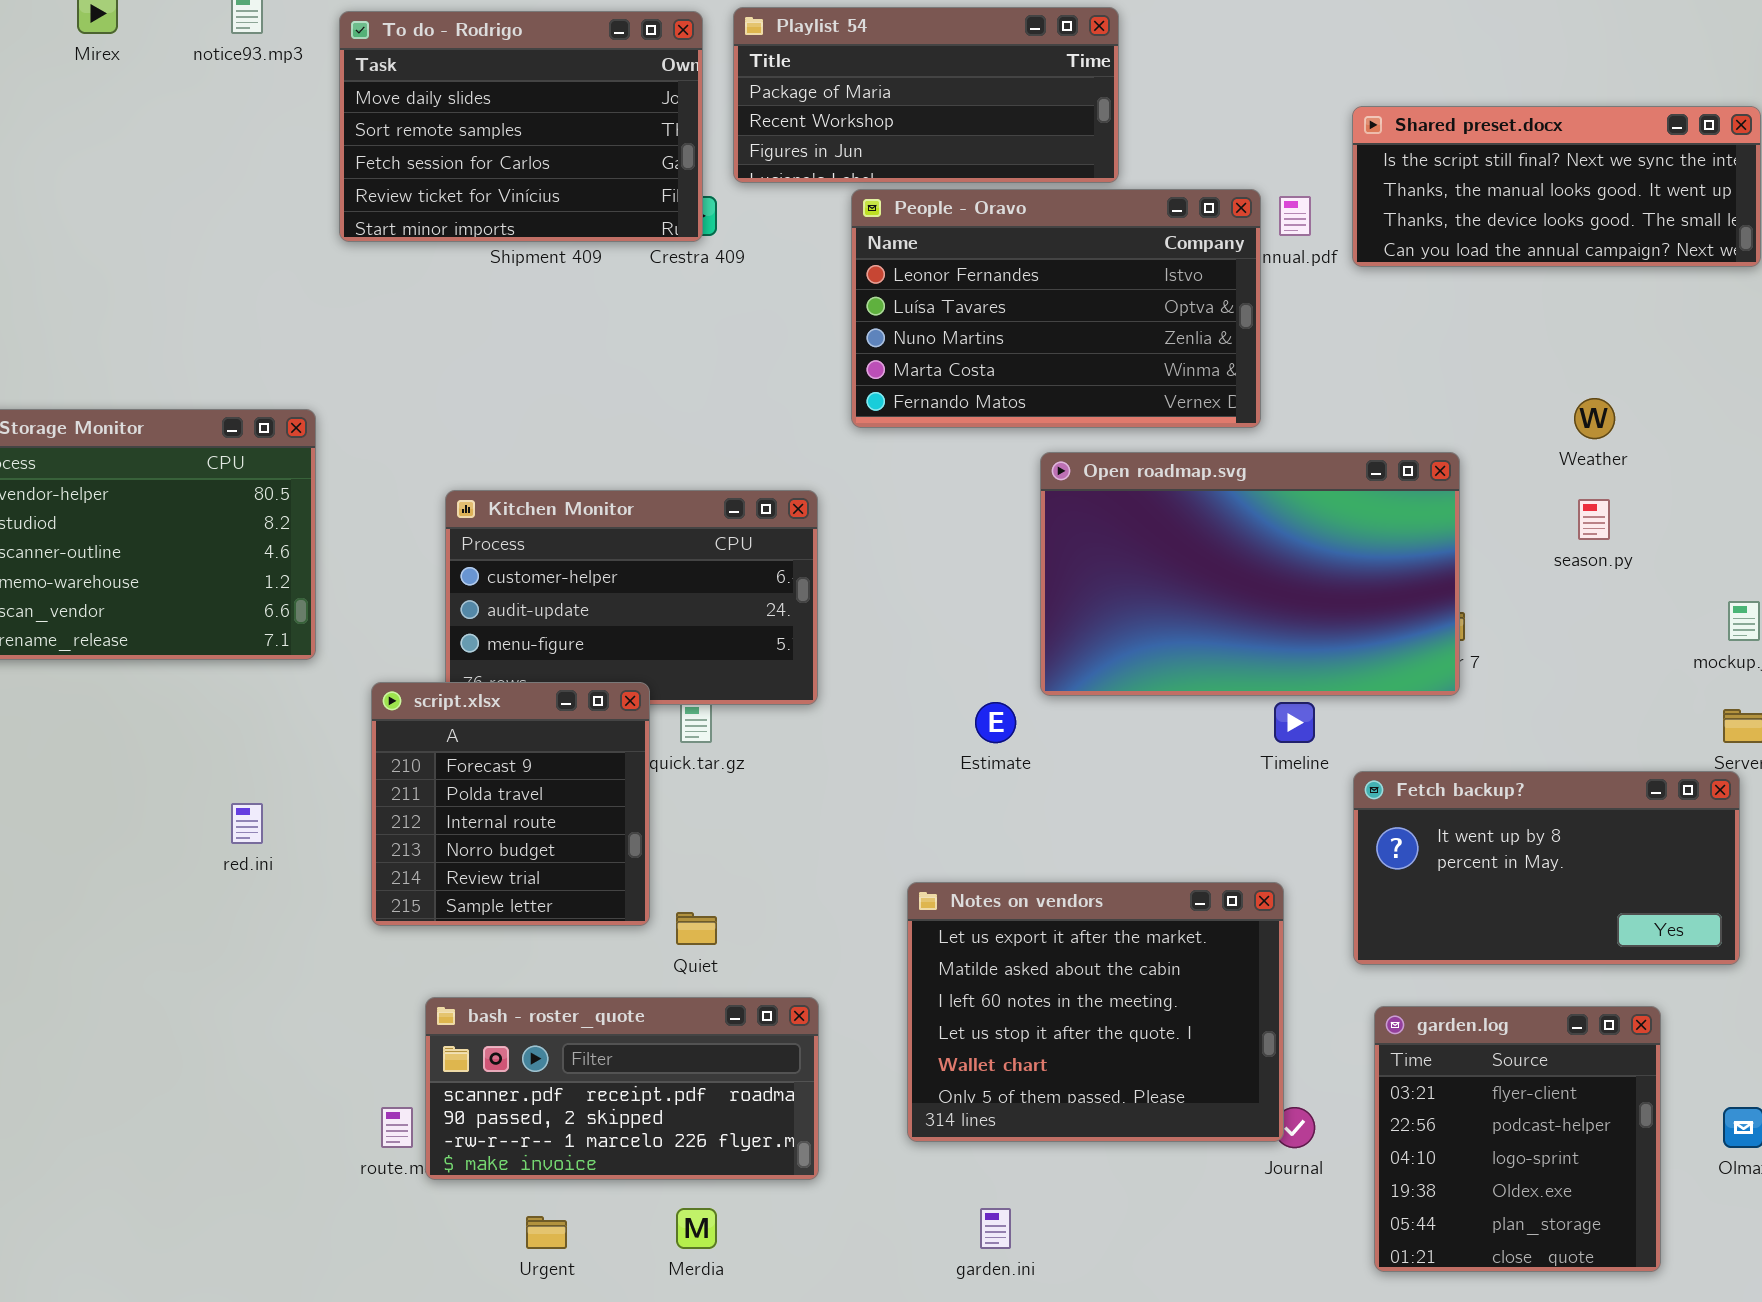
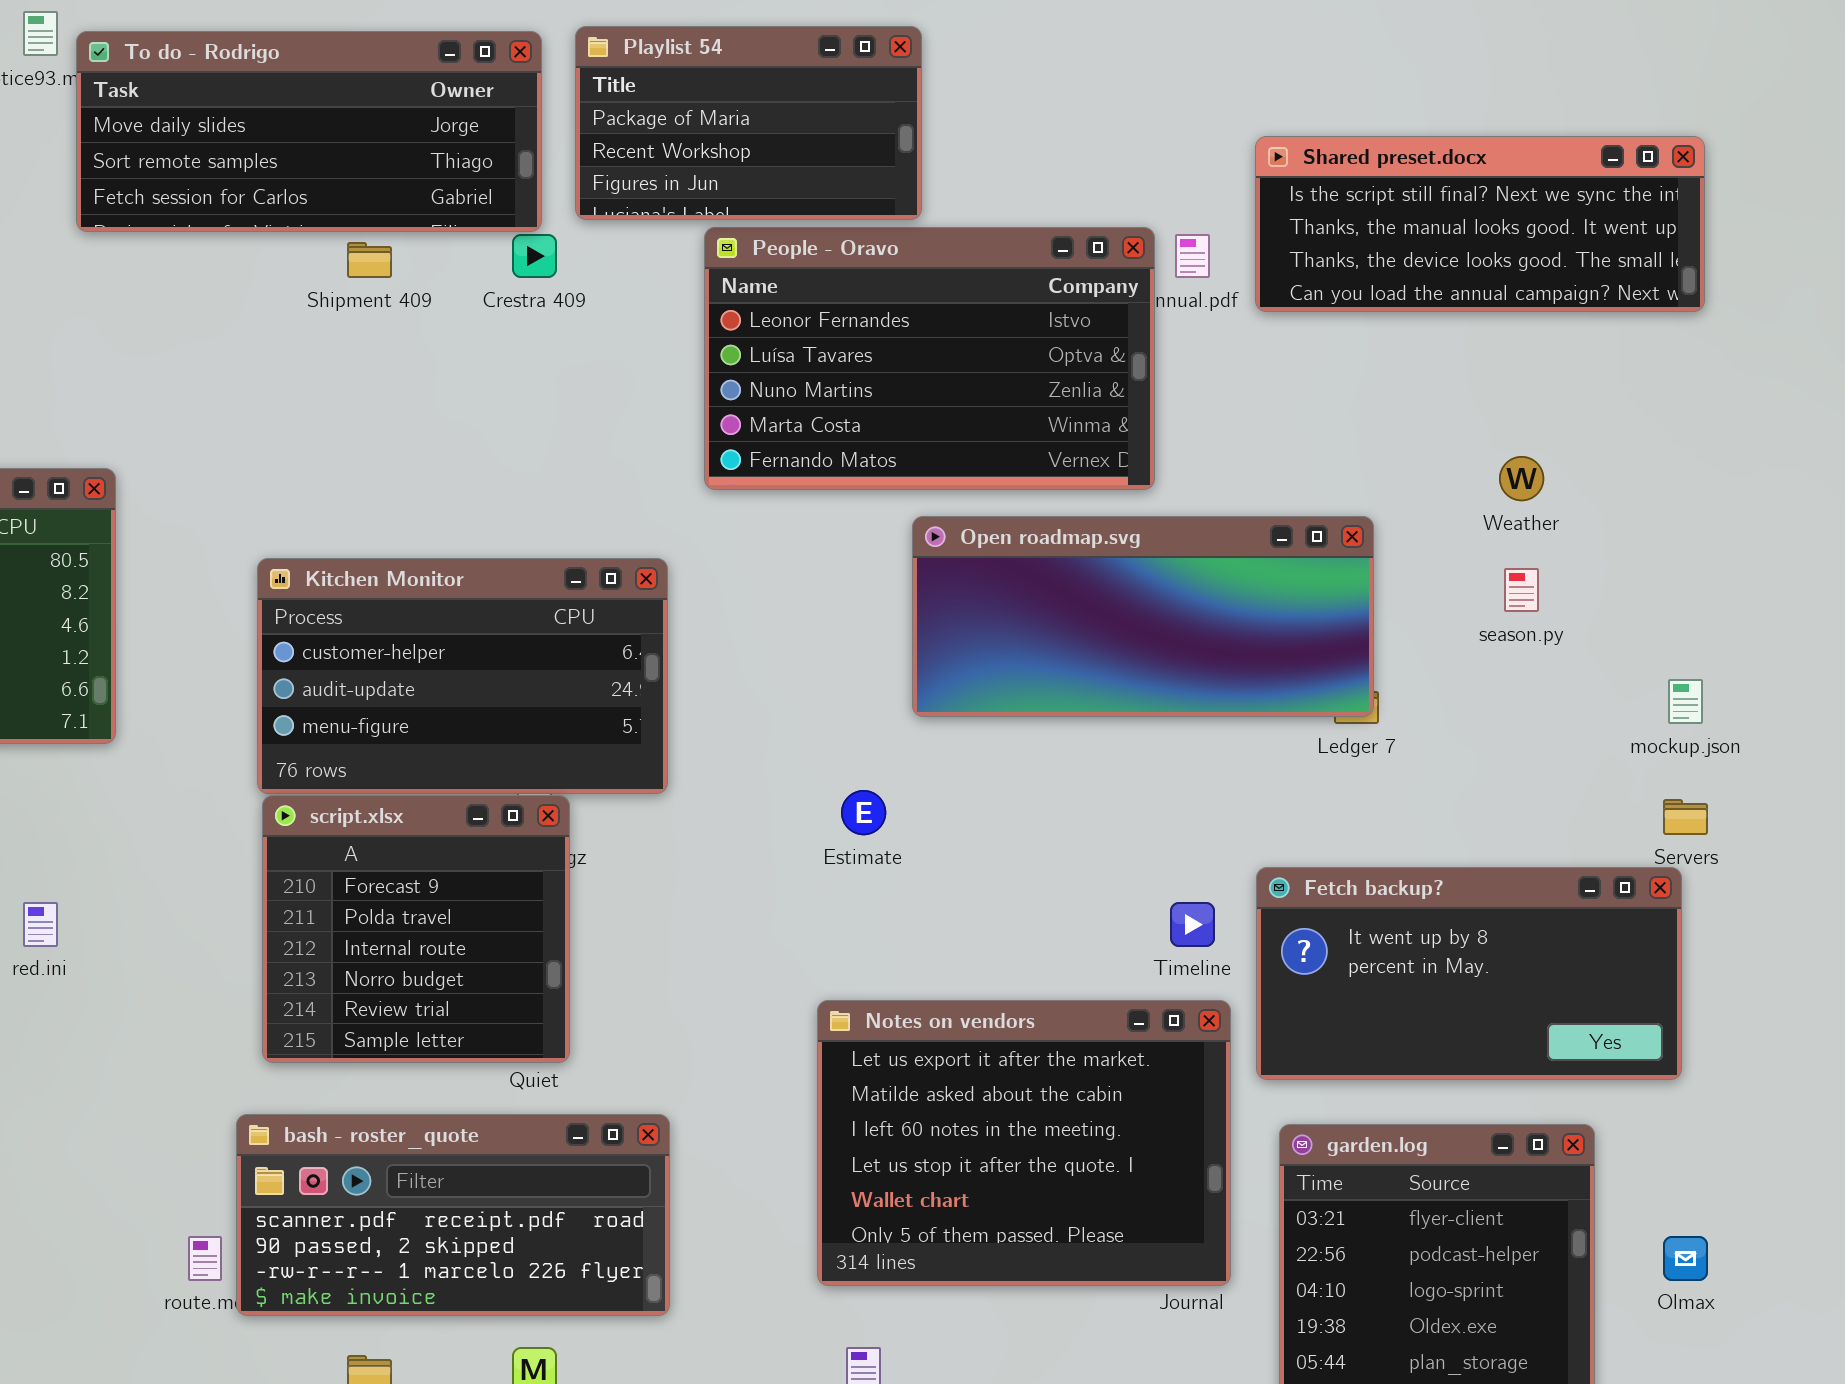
Playlist 54: [733,7,1119,183] -> [575,26,922,220], resized
To do - Rodrigo: [339,11,703,242] -> [76,31,542,232], resized
Open roadmap.svg: [1040,452,1460,696] -> [912,516,1374,717], resized
script.xlsx: [371,682,650,926] -> [262,795,570,1063], moved
Timeline: [1274,702,1315,743] -> [1170,902,1215,947], moved
Notes on vendors: [907,882,1284,1142] -> [817,1000,1231,1286], moved

